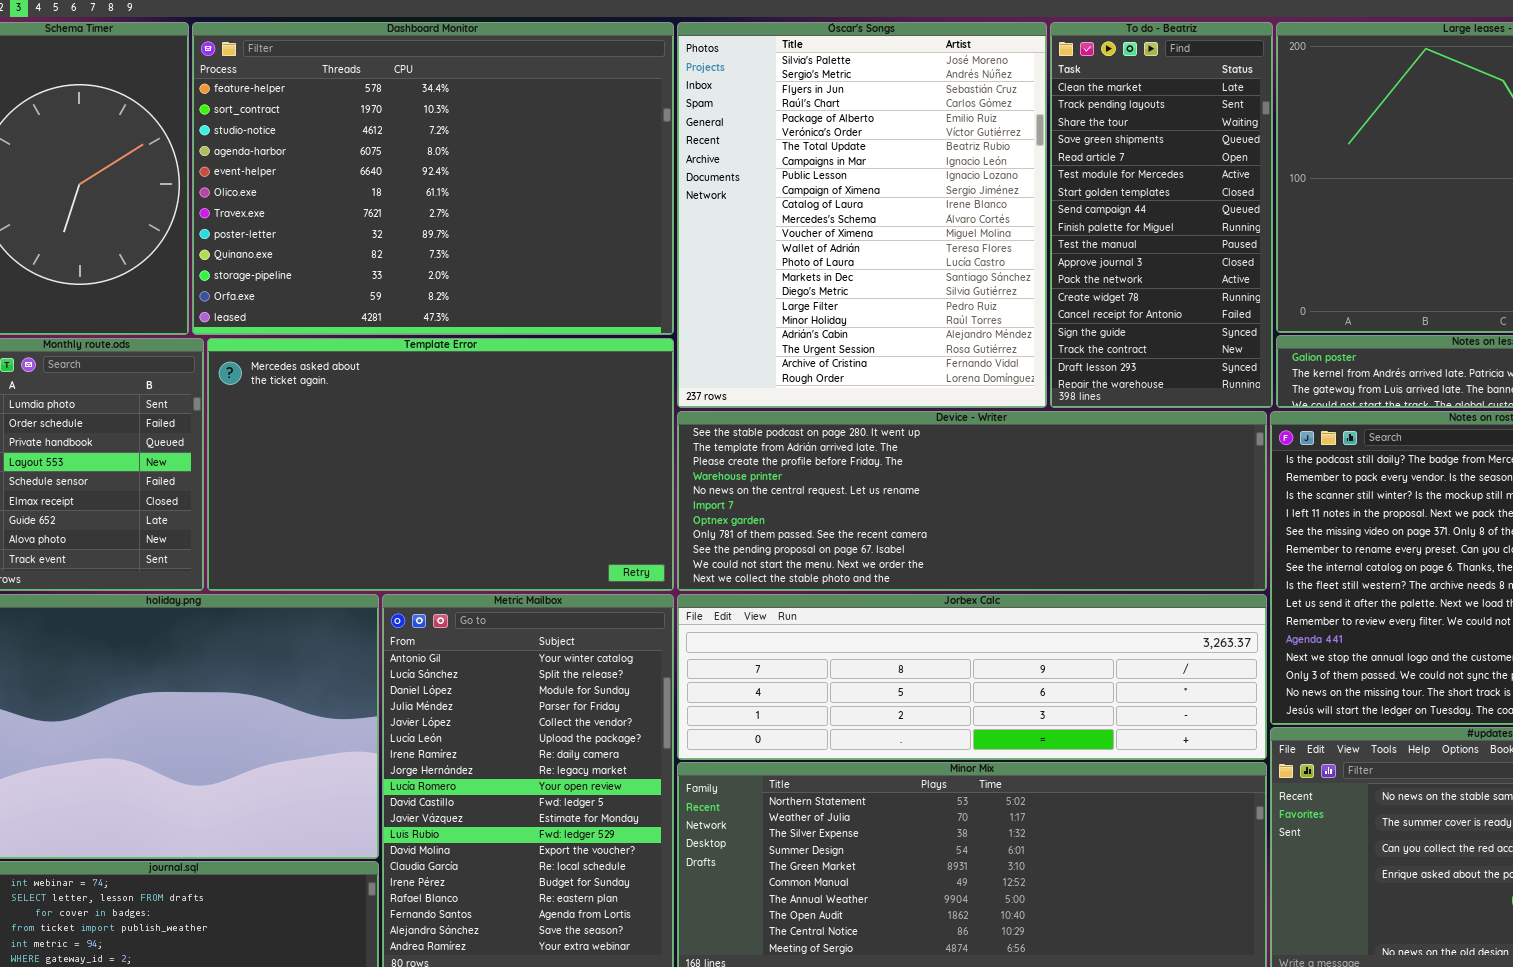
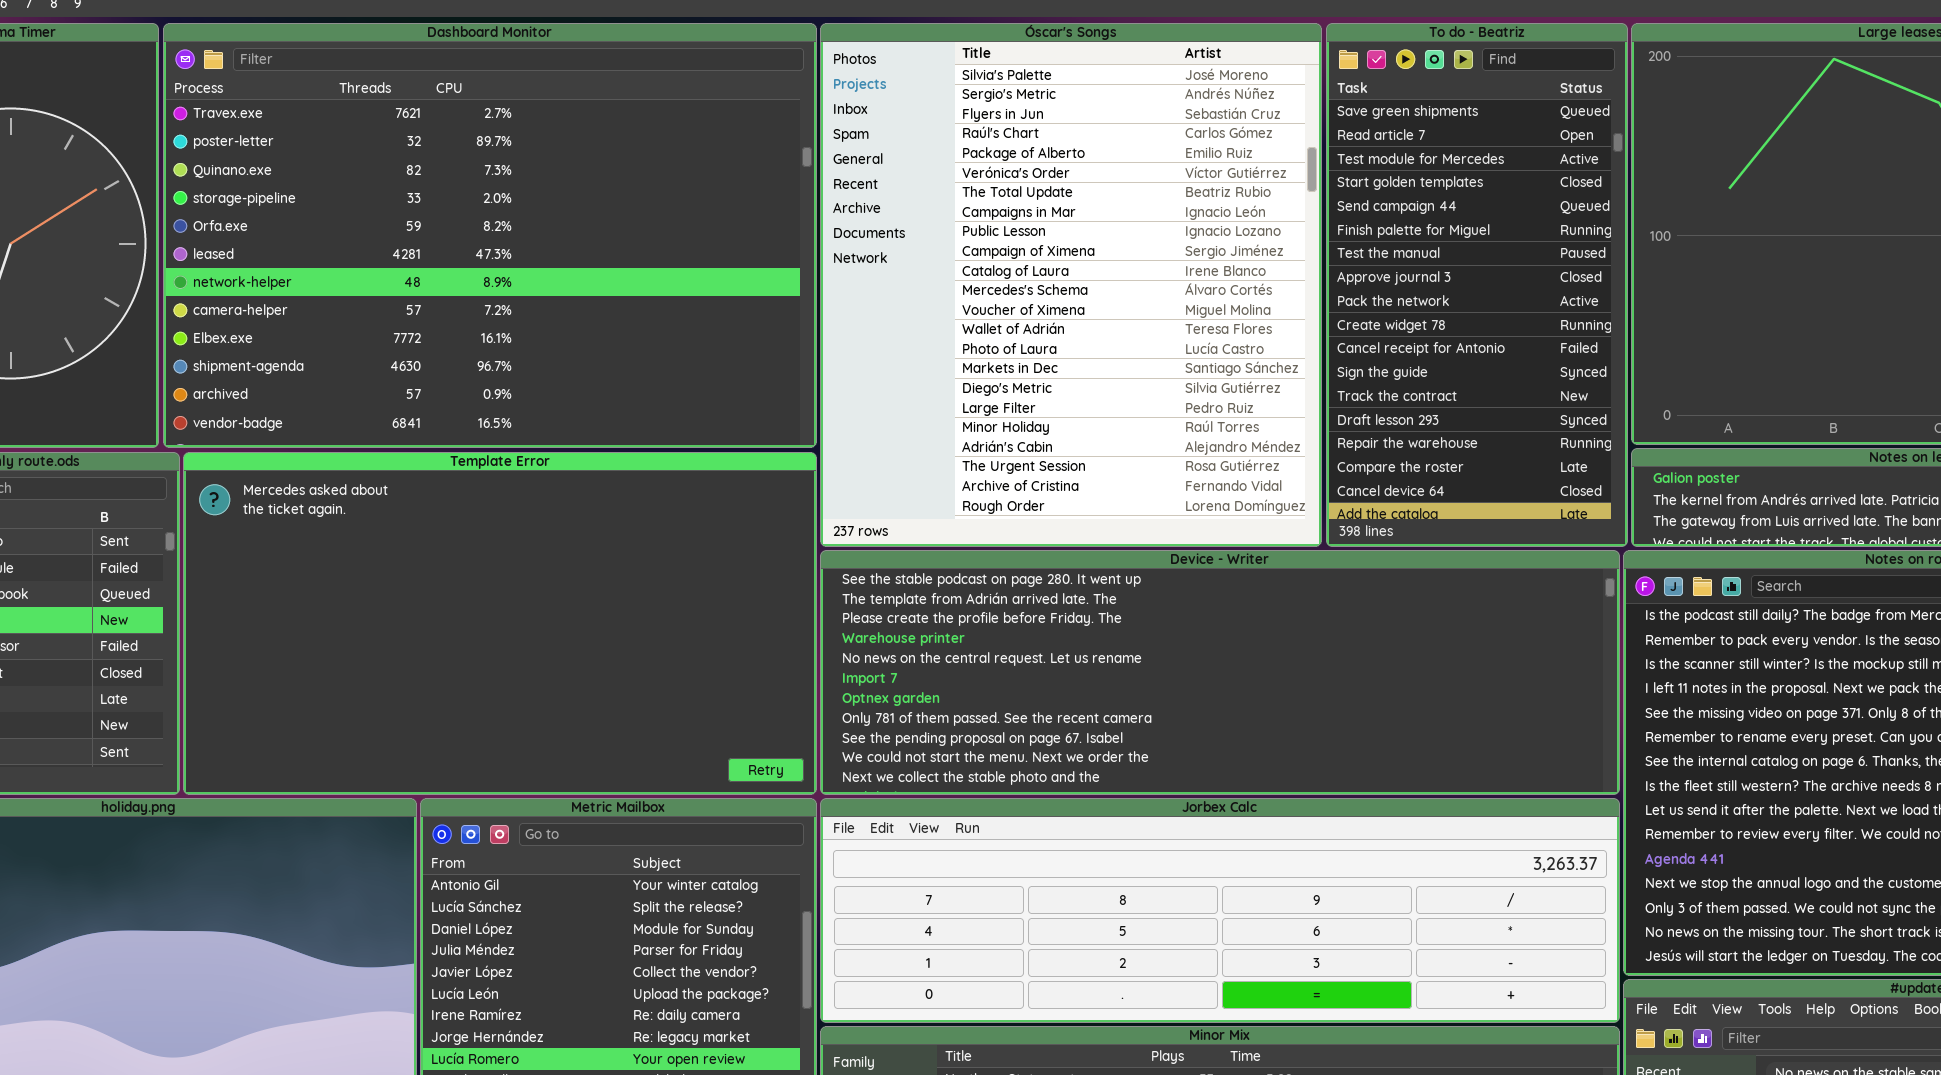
Dashboard Monitor: [192,22,674,335] -> [163,23,817,448], scrolled down 6 rows
To do - Beatriz: [1050,22,1273,408] -> [1326,23,1628,547], scrolled down 3 rows

